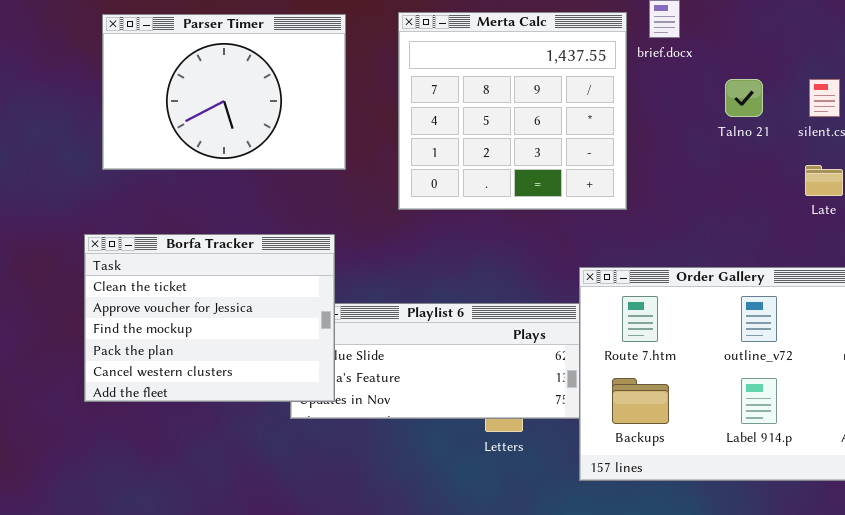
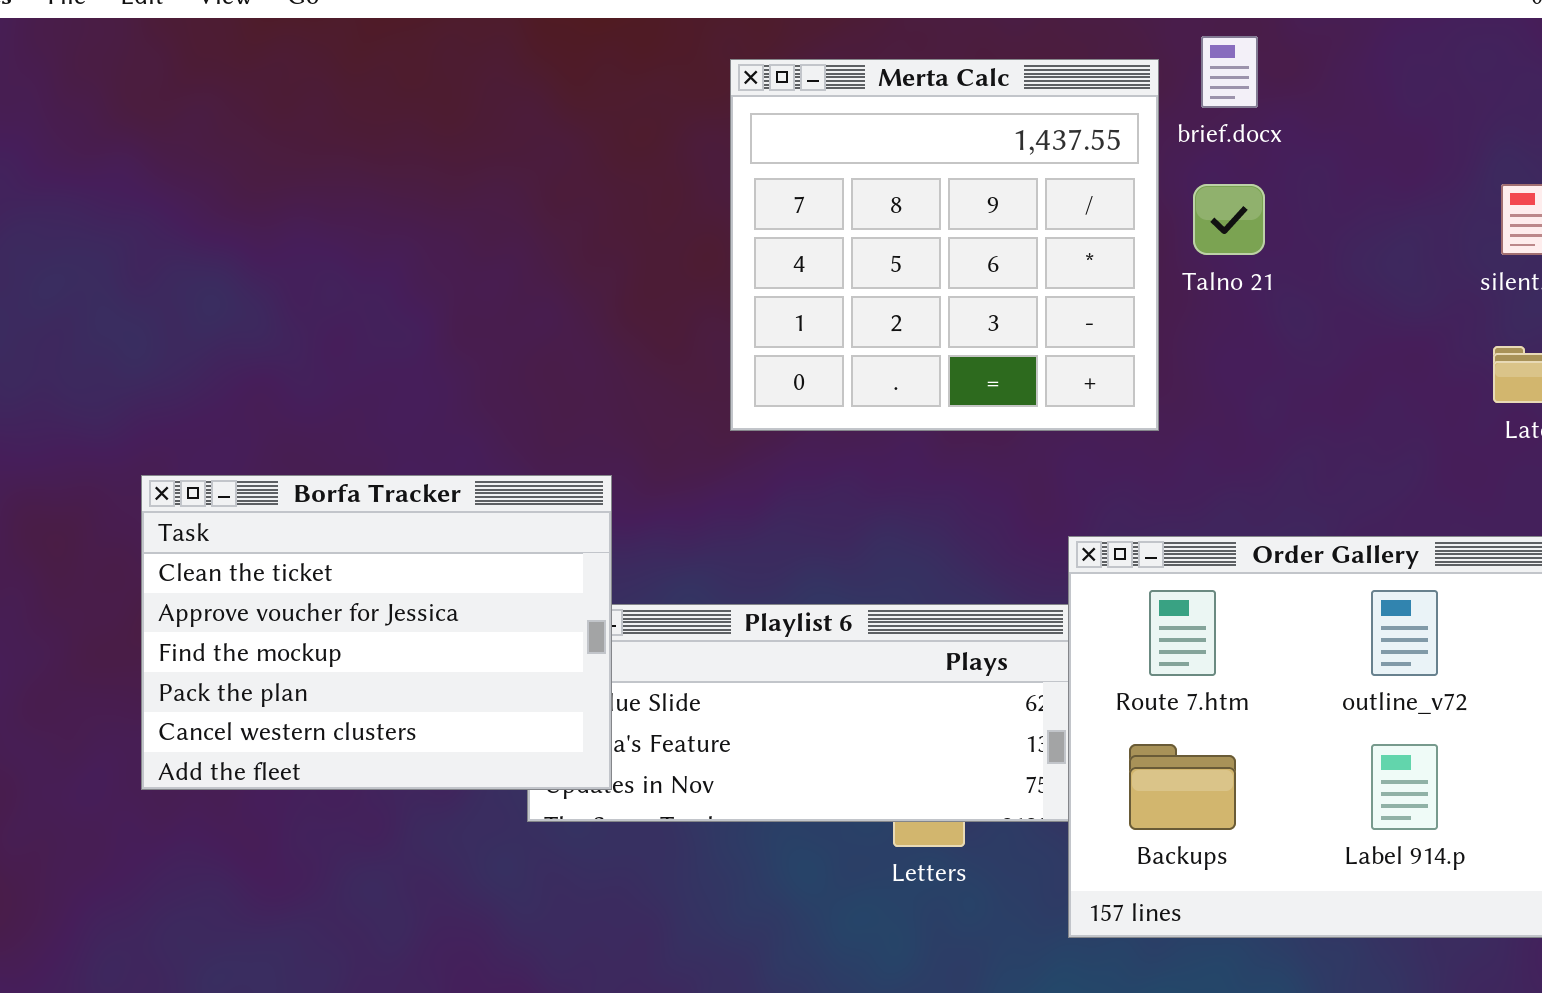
Parser Timer: [102,14,346,170] -> none, closed
Talno 21: [725,79,763,117] -> [1193,184,1265,255], moved

